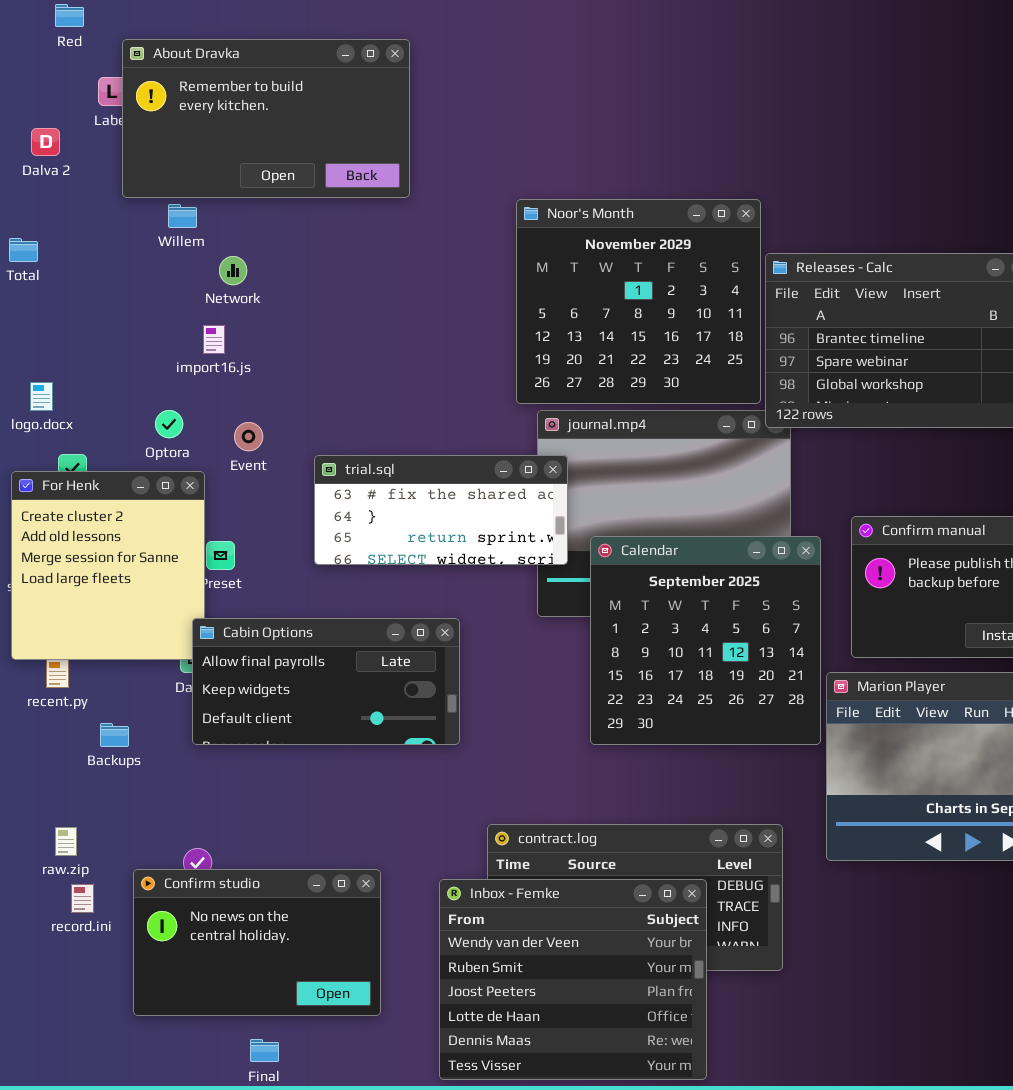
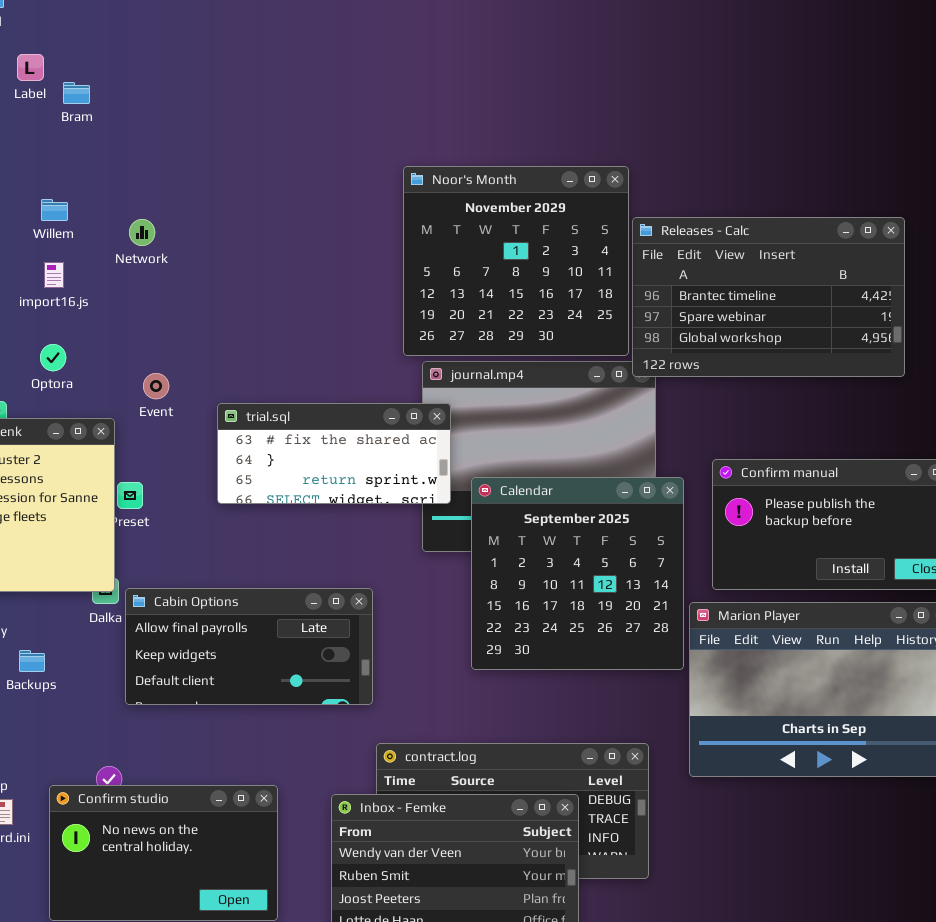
About Dravka: [122,39,410,198] -> none, closed
Willem: [168,204,197,228] -> [41,199,68,221], moved
import16.js: [203,325,225,354] -> [44,262,64,288], moved
Optora: [155,410,183,438] -> [40,344,66,371], moved
Cabin Options: [192,618,460,745] -> [125,588,373,705], moved

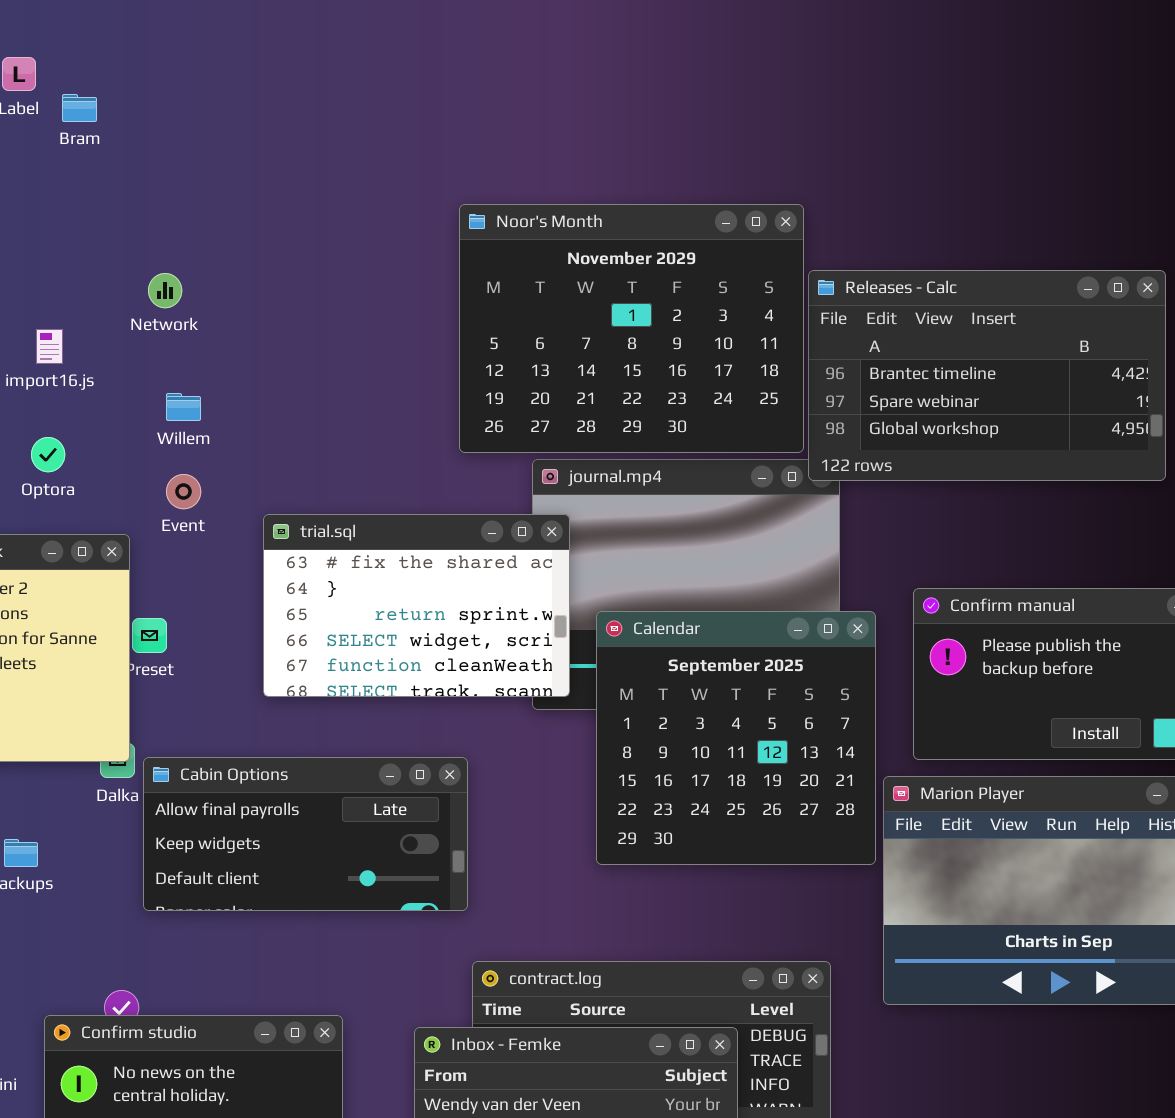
Noor's Month: [403,166,629,356] -> [459,204,804,453], resized
Willem: [41,199,68,221] -> [166,393,201,421], moved
trial.sql: [217,403,451,504] -> [263,514,570,697], resized

